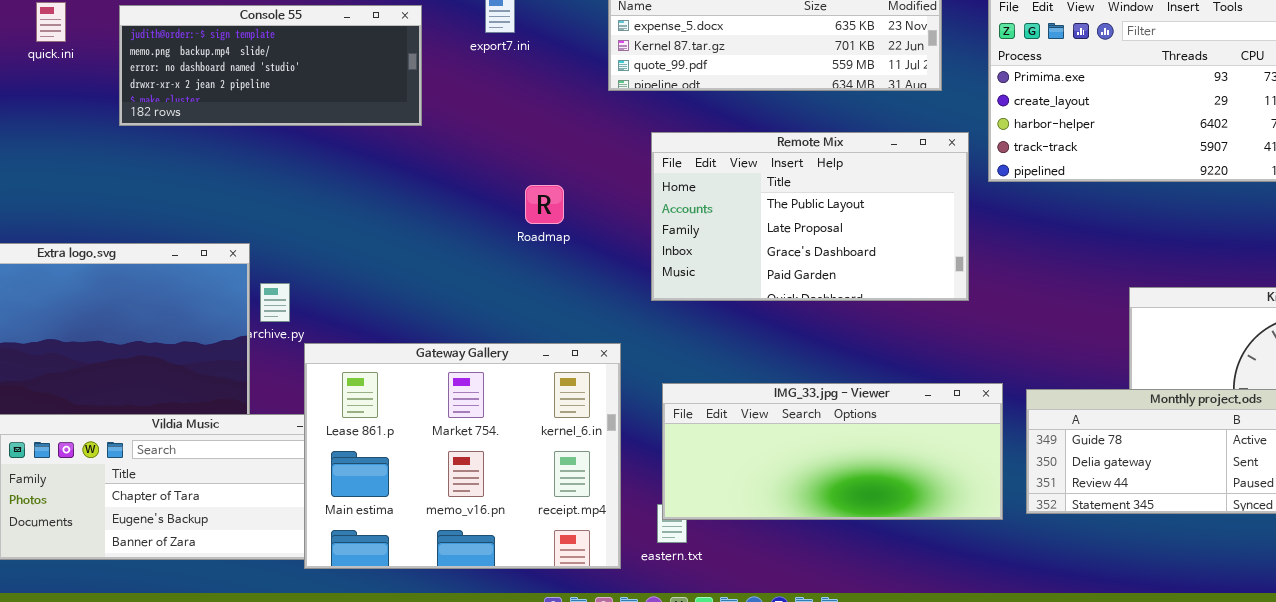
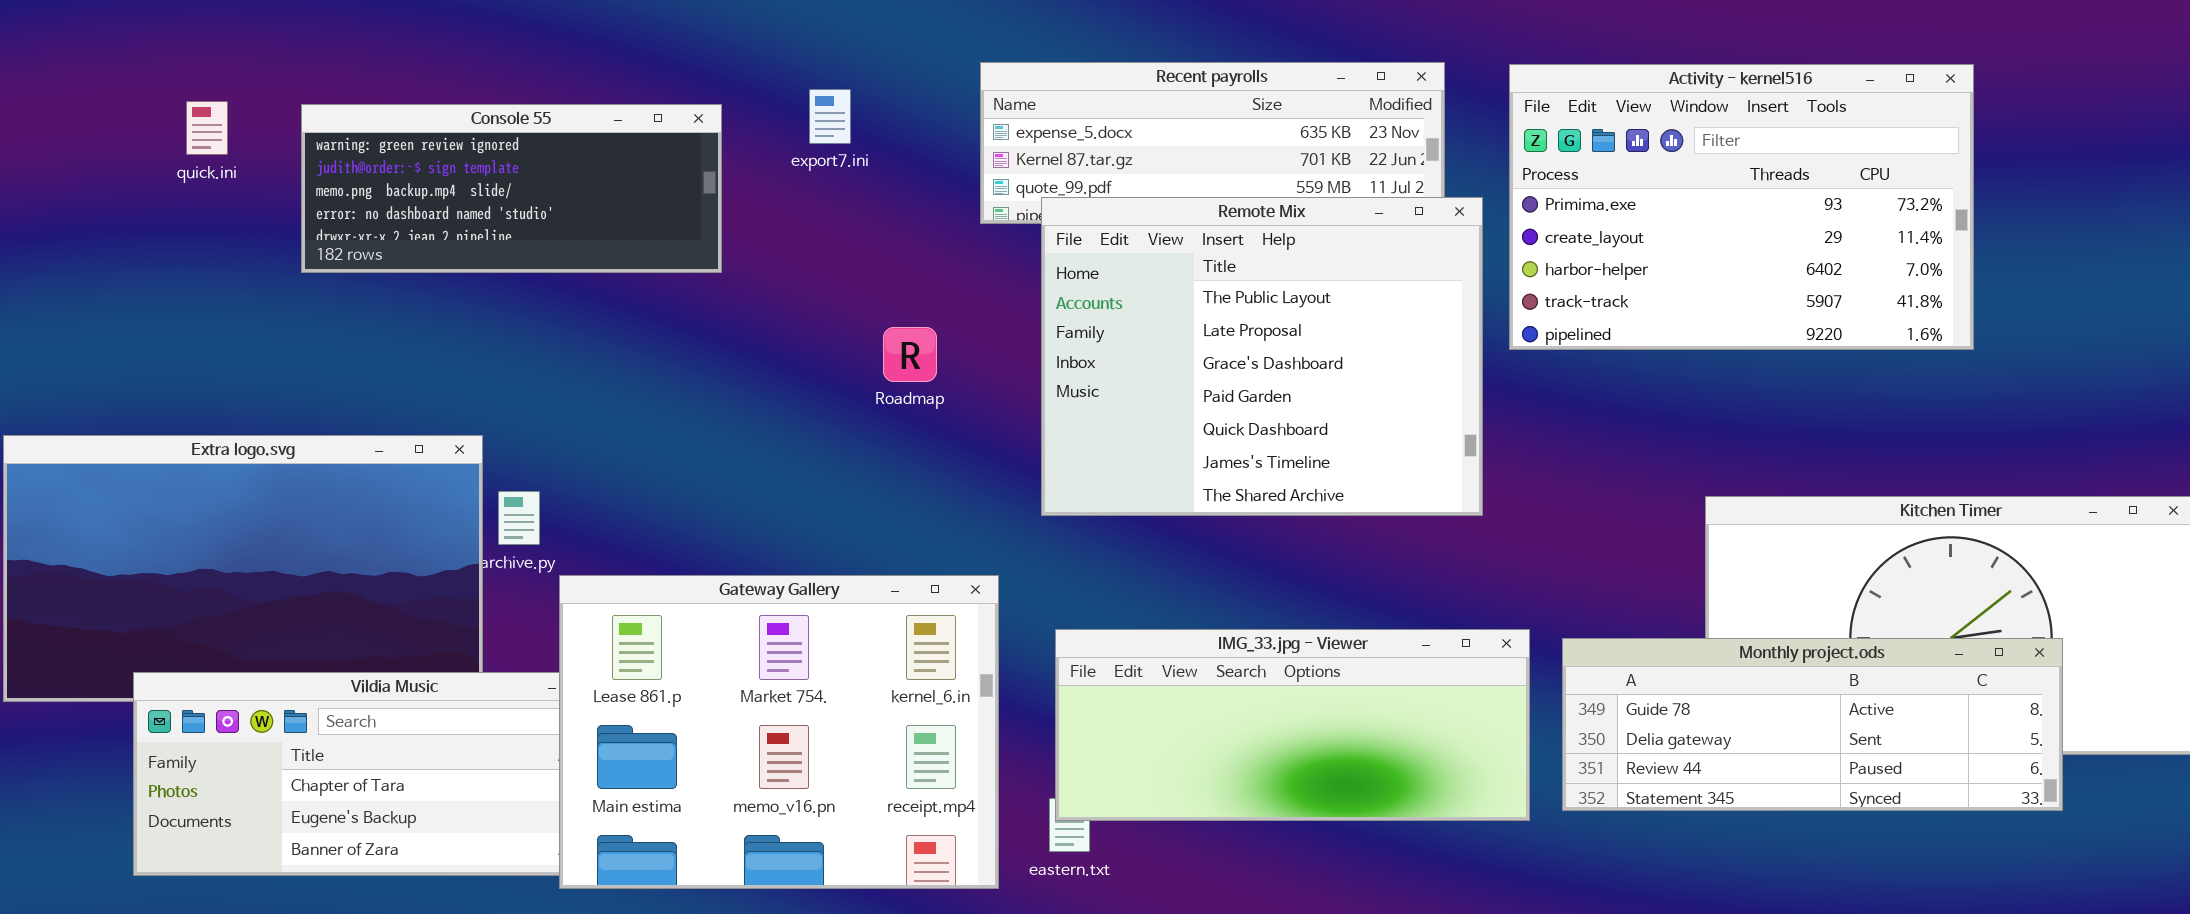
Console 55: [119,5,422,126] -> [301,104,722,273], scrolled up 1 row
Remote Mix: [651,132,969,301] -> [1041,197,1483,516], resized
Roadmap: [525,185,564,224] -> [883,327,937,382], moved

